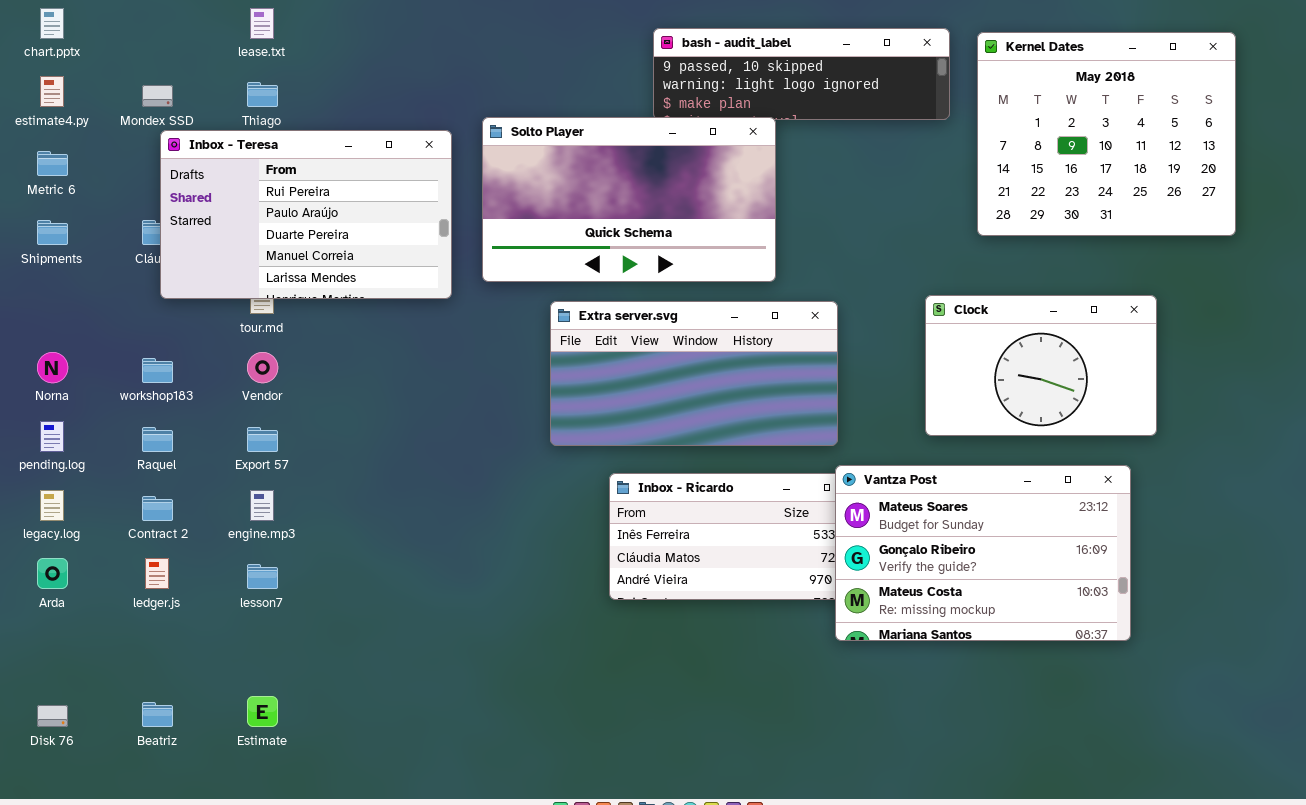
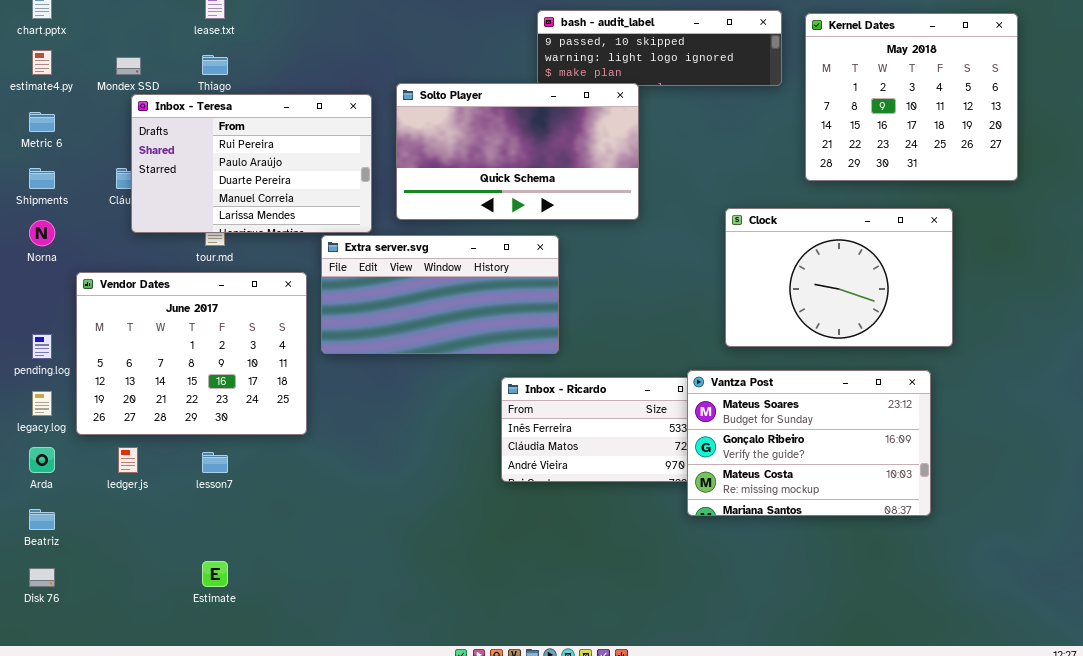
Clock: [925,295,1157,436] -> [725,208,953,347], resized
Extra server.svg: [550,301,838,446] -> [321,235,559,354], moved
Vendor Dates: none -> [76,272,307,435], opened
Norna: [37,352,68,383] -> [29,220,55,246], moved
Beatriz: [142,702,173,727] -> [29,509,55,530], moved

